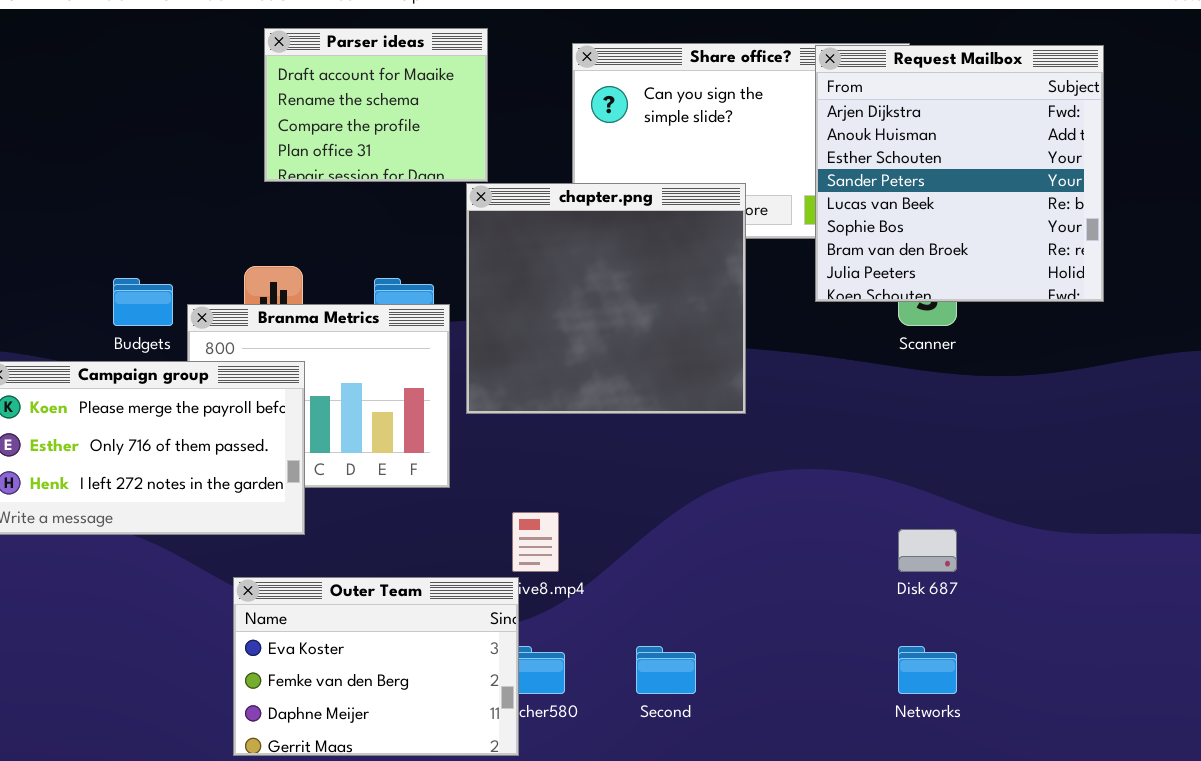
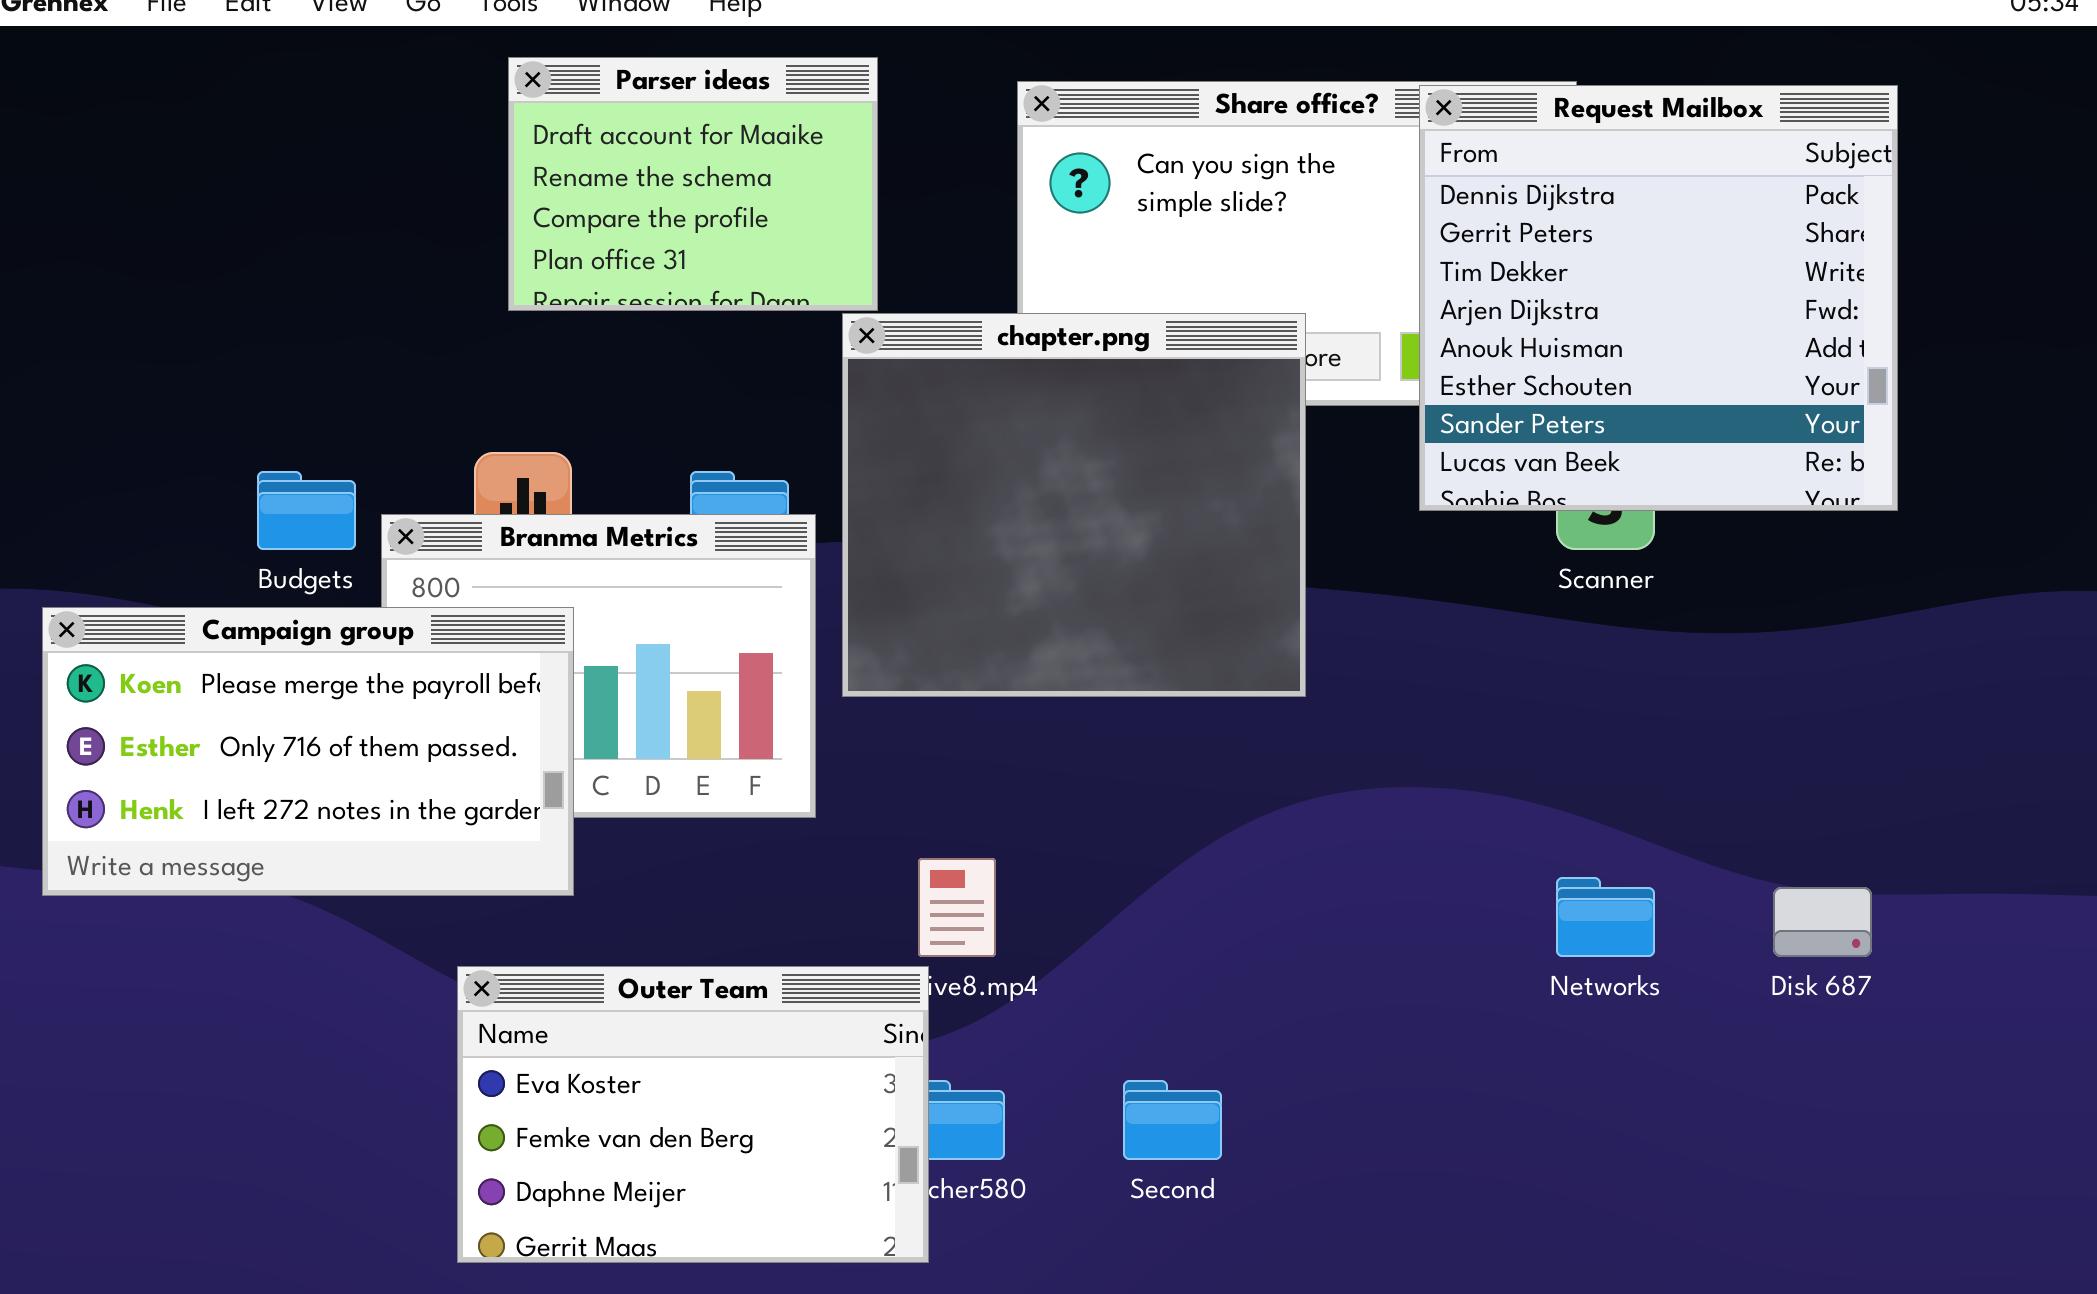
Request Mailbox: [815,45,1104,302] -> [1419,85,1898,511], scrolled up 3 rows
Disk 687: [898,529,957,572] -> [1773,887,1872,957], moved
Networks: [898,646,957,694] -> [1556,877,1655,957], moved

